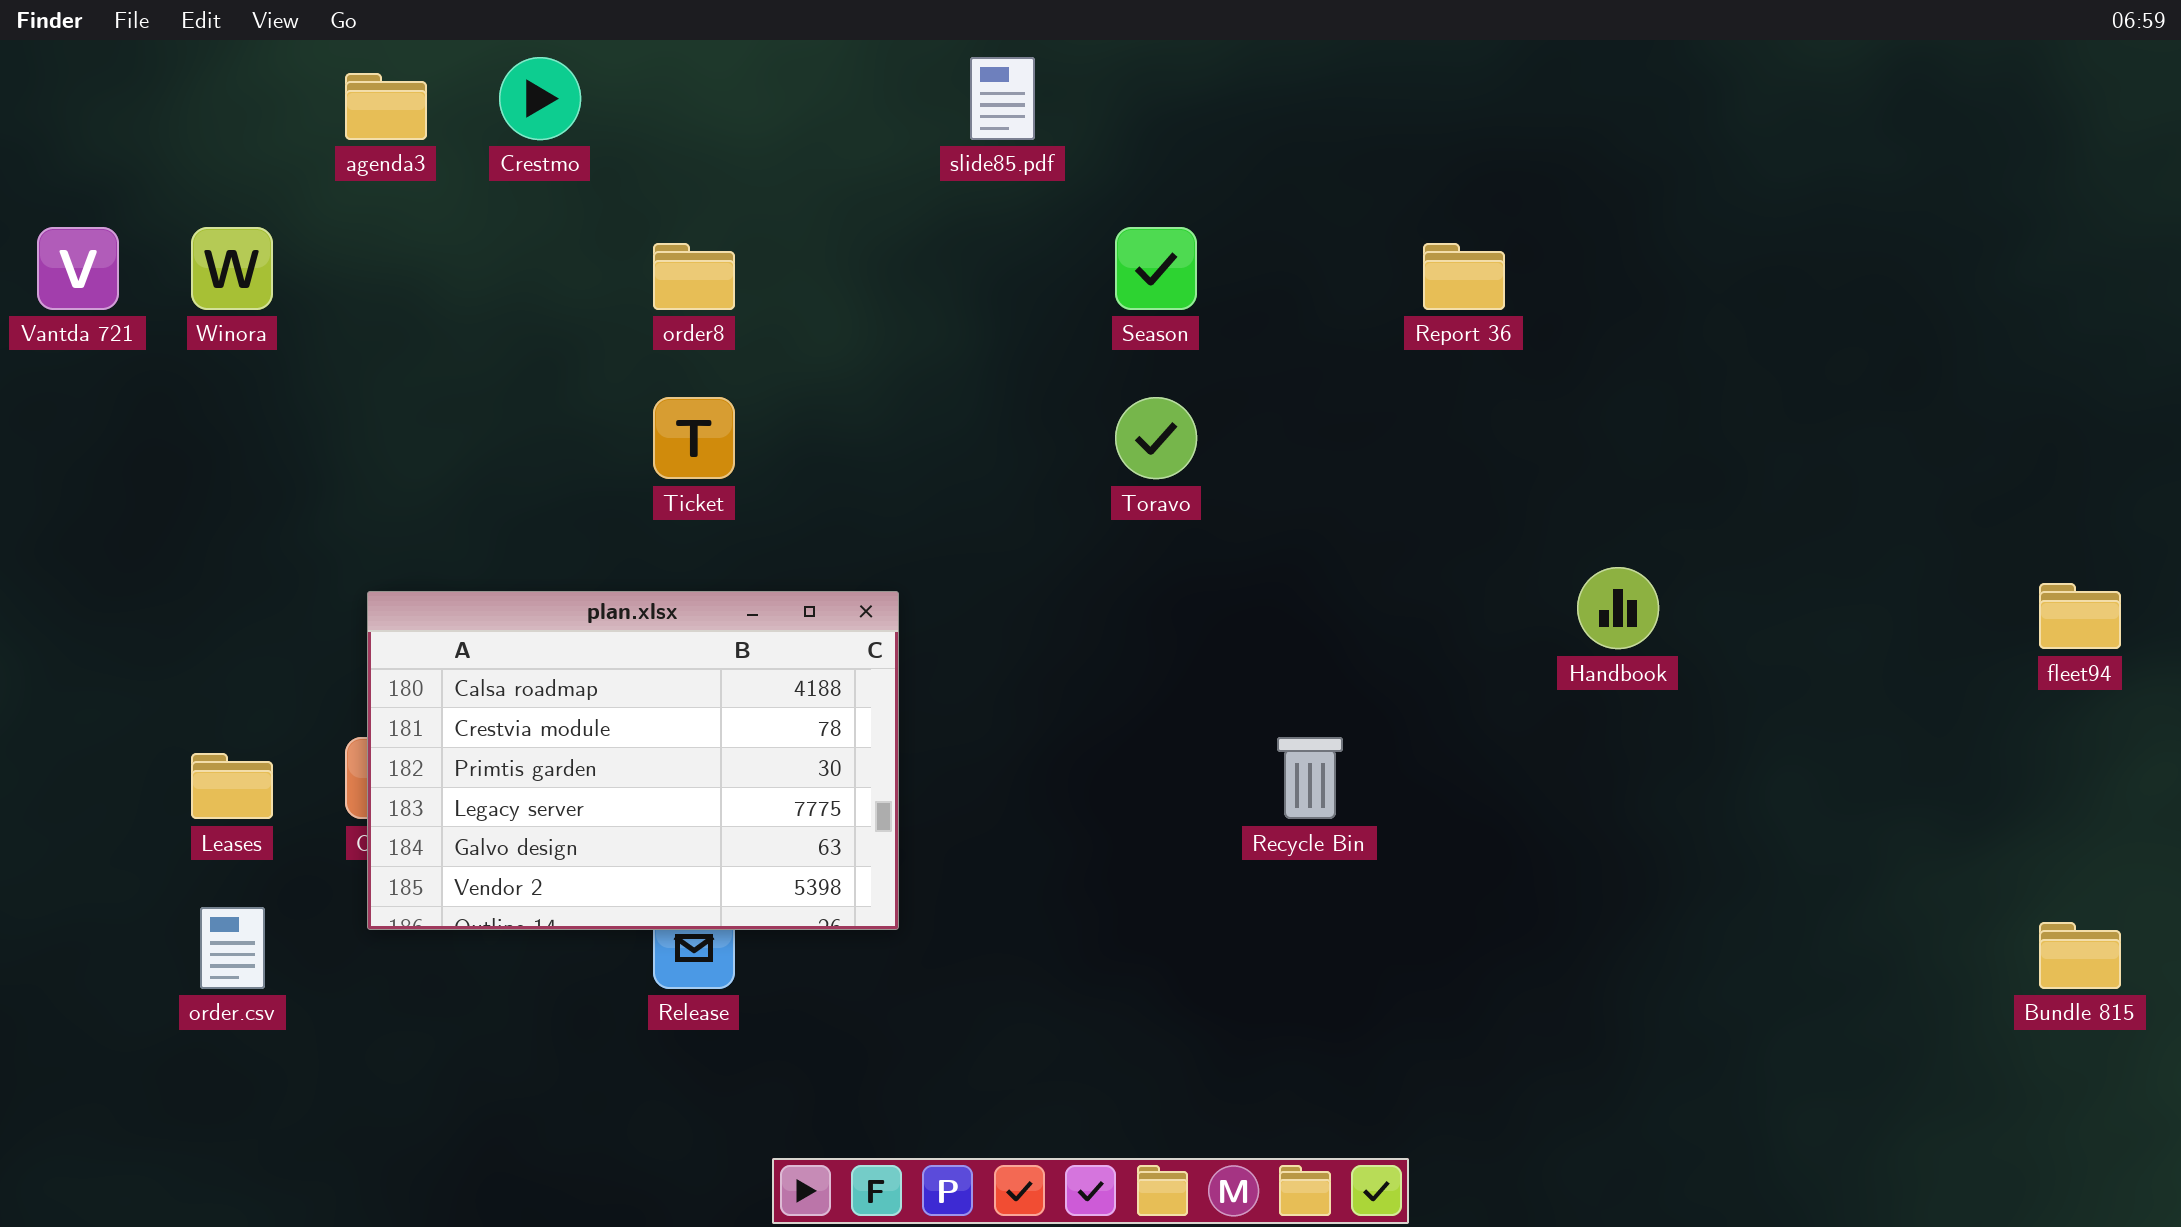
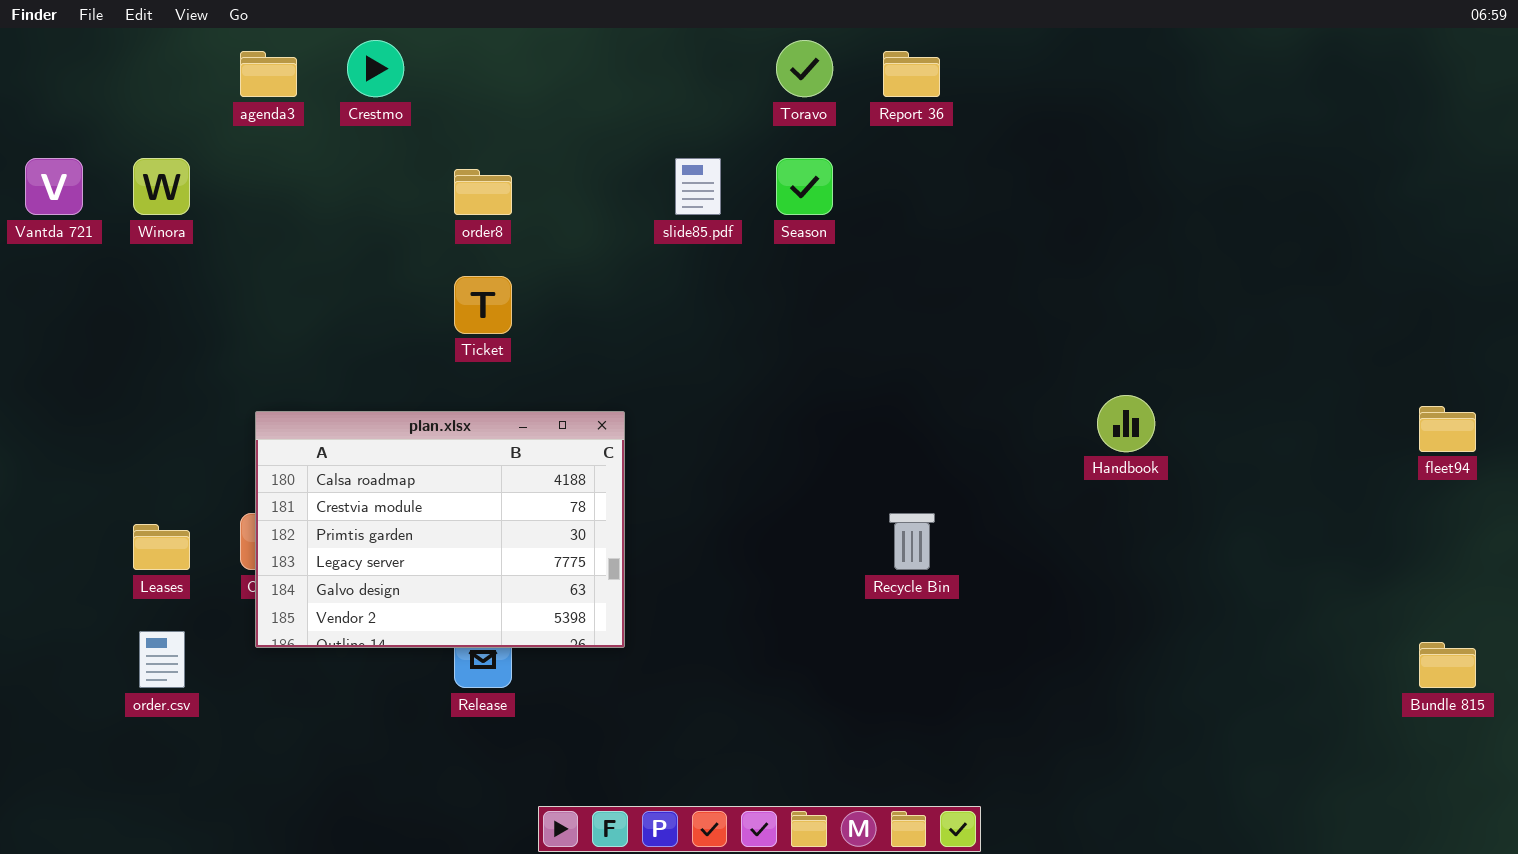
slide85.pdf: [970,57,1035,140] -> [675,158,721,215], moved
Report 36: [1423,243,1505,310] -> [883,51,940,97], moved
Toravo: [1115,397,1197,479] -> [776,40,833,97], moved

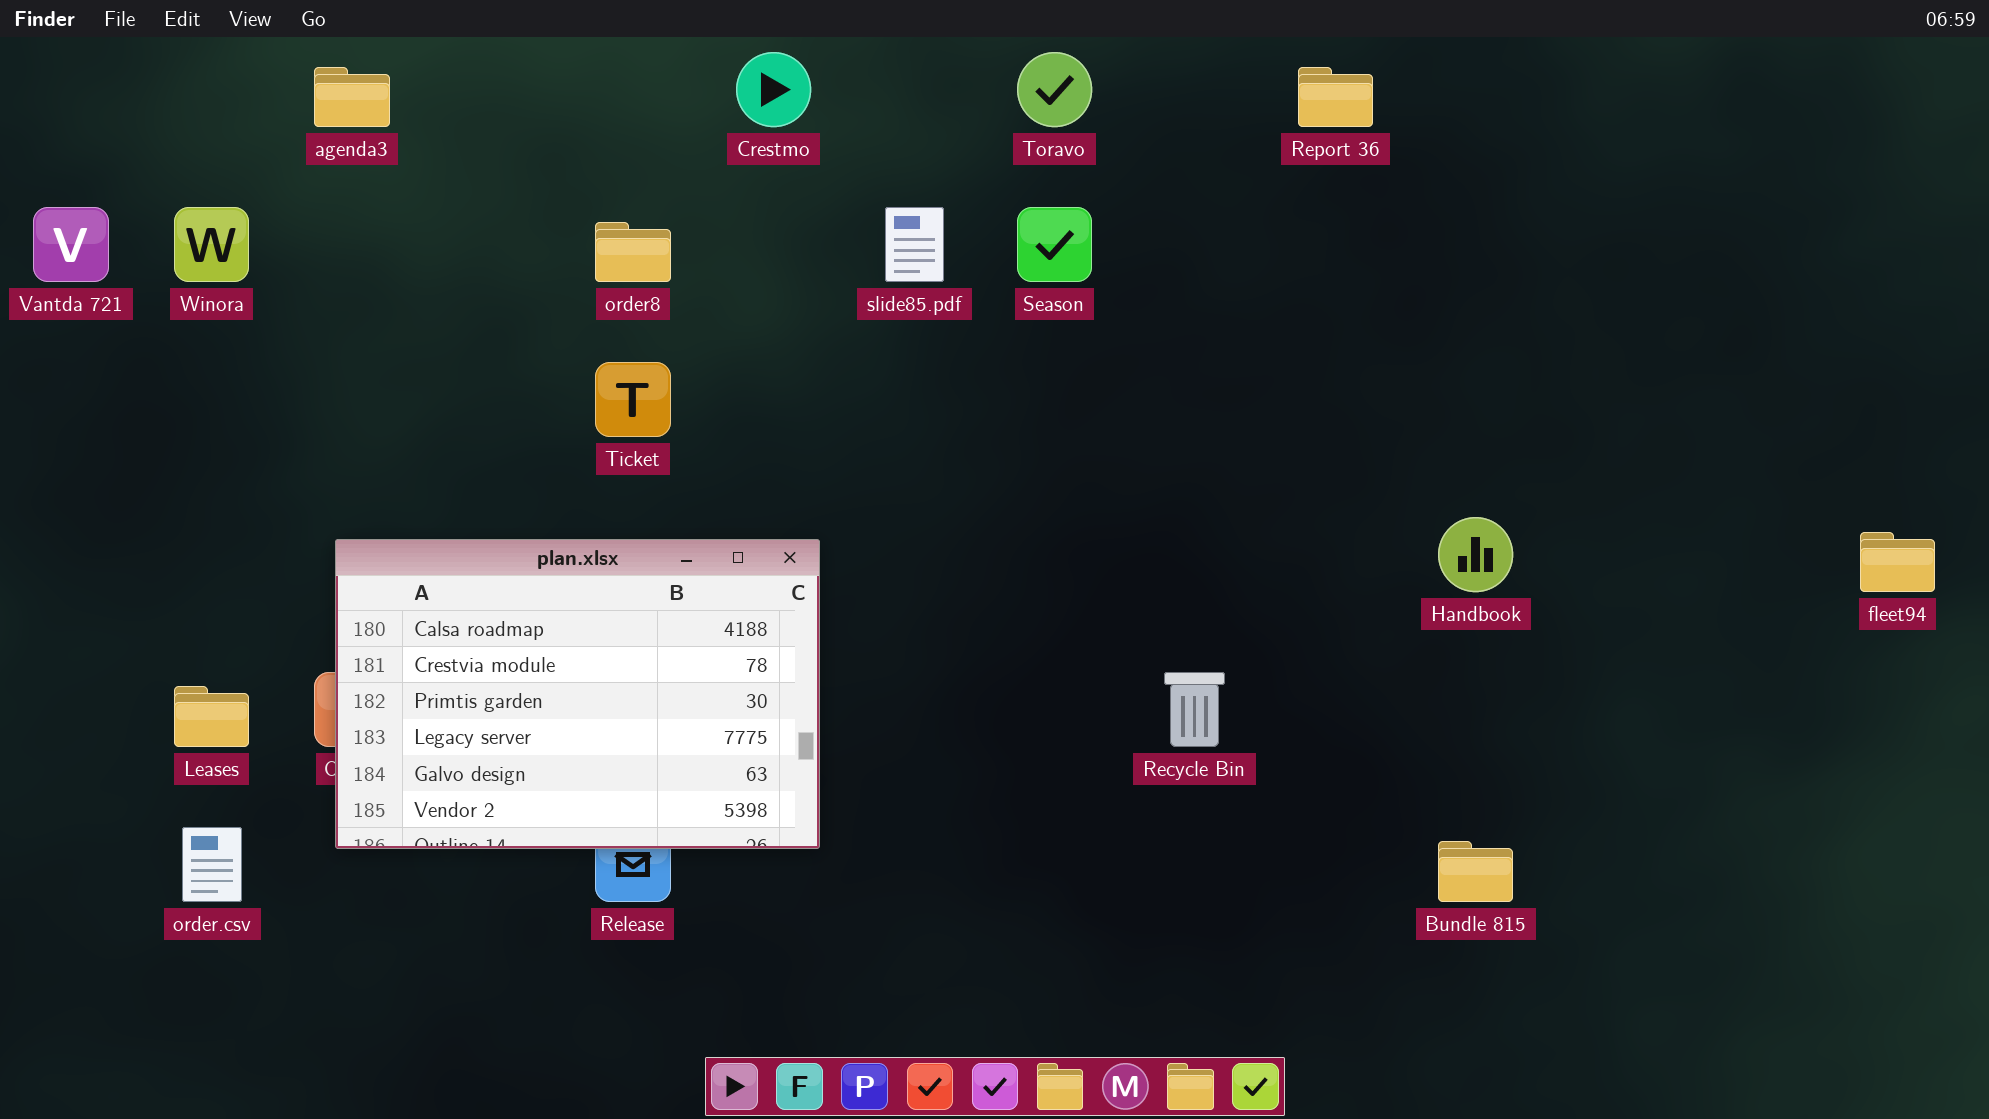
Crestmo: [347,40,404,97] -> [736,52,811,127], moved
Report 36: [883,51,940,97] -> [1298,67,1373,127], moved
Bundle 815: [1419,642,1476,688] -> [1438,841,1513,902], moved

